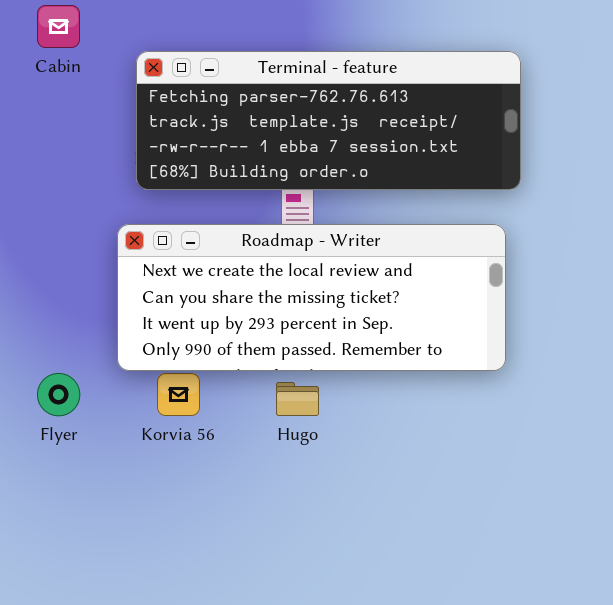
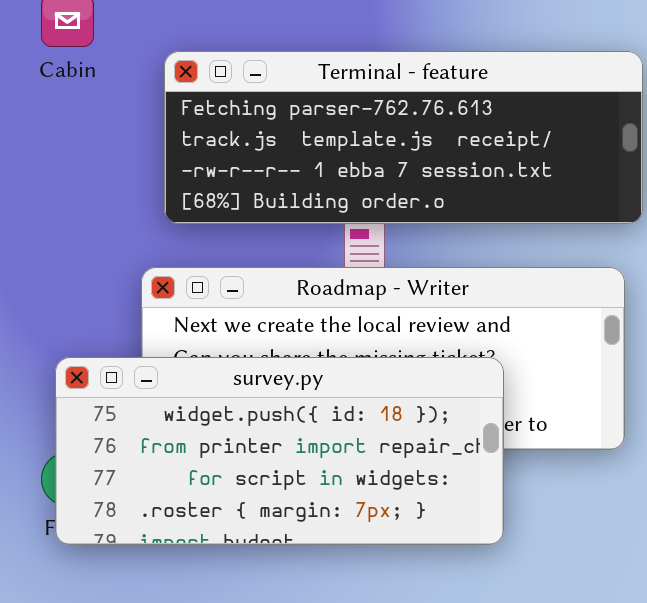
survey.py: none -> [55,357,504,545], opened

